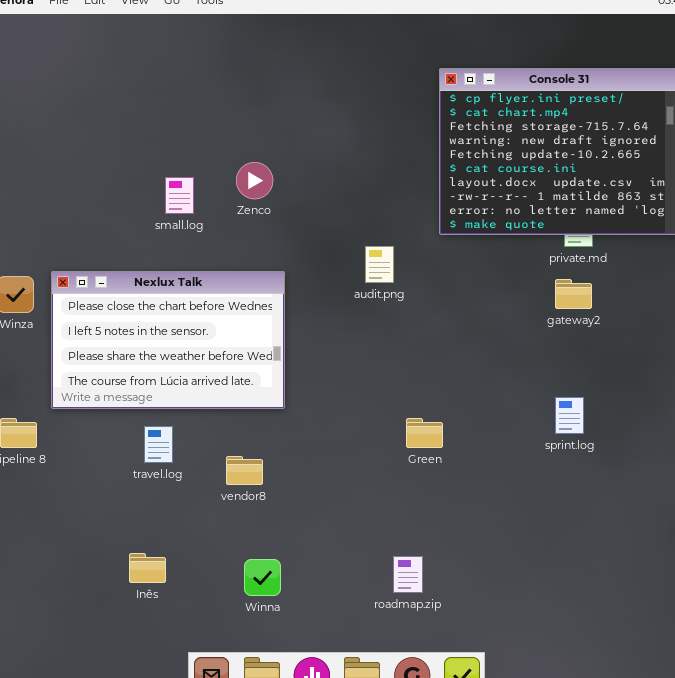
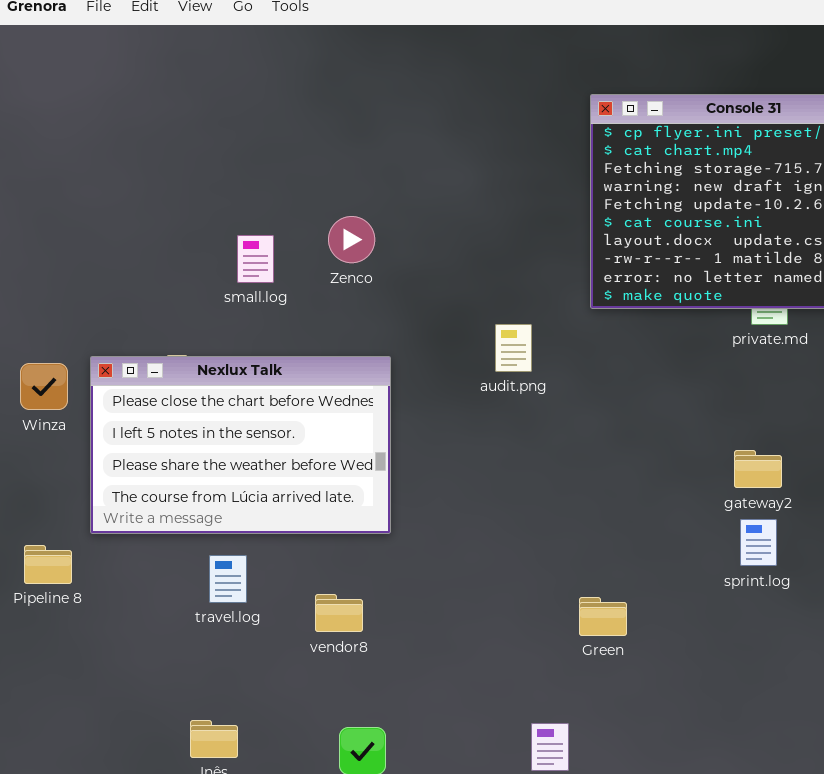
gateway2: [555,279,592,309] -> [734,450,782,488], moved
Green: [406,418,443,448] -> [579,597,627,636], moved

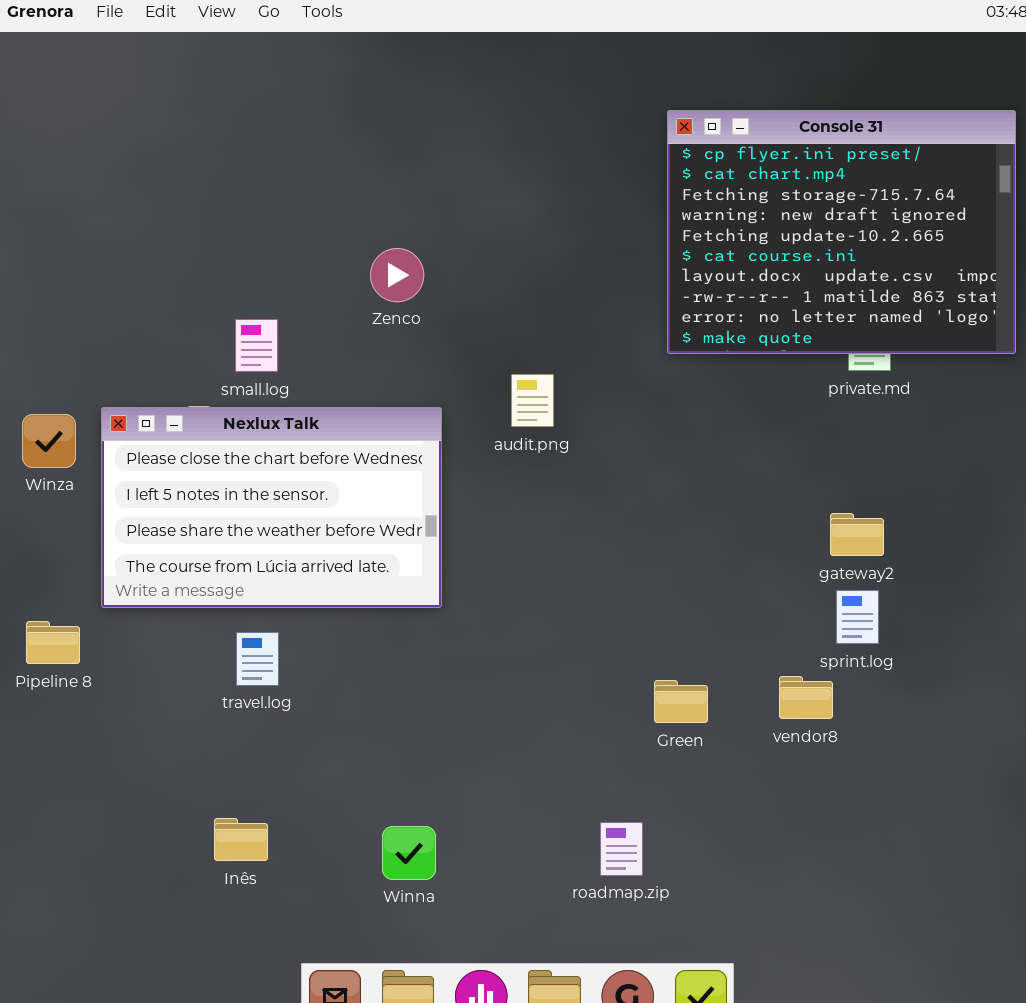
small.log: [237,235,274,283] -> [235,319,278,372], moved
audit.png: [495,324,532,372] -> [511,374,554,427], moved
vendor8: [315,594,363,632] -> [779,676,833,719], moved

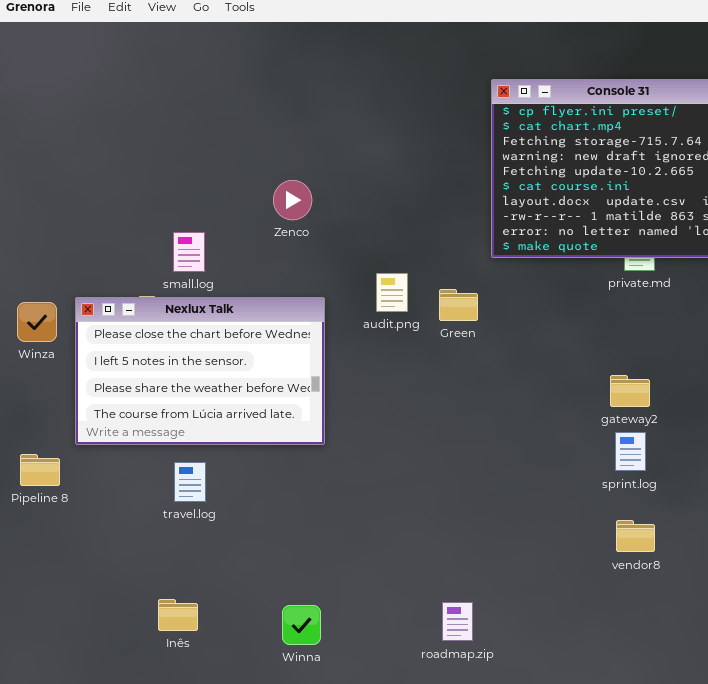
vendor8: [779,676,833,719] -> [616,520,655,552], moved
Green: [654,680,708,723] -> [439,289,478,321], moved

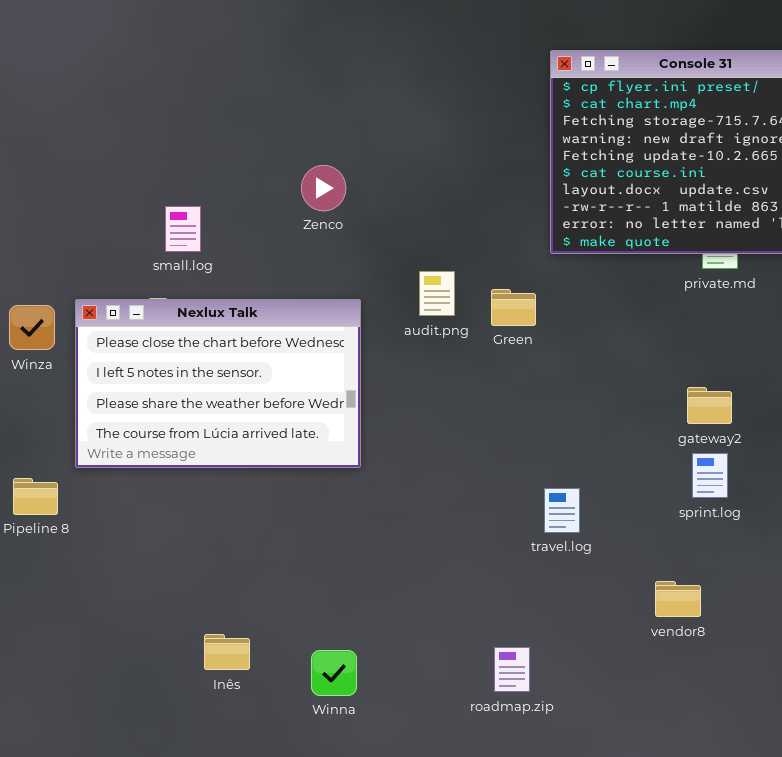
small.log: [173,232,205,272] -> [165,206,201,252], moved
travel.log: [174,462,206,502] -> [544,488,580,533], moved
vendor8: [616,520,655,552] -> [655,581,701,617], moved
Inês: [158,599,198,631] -> [204,634,250,670], moved

